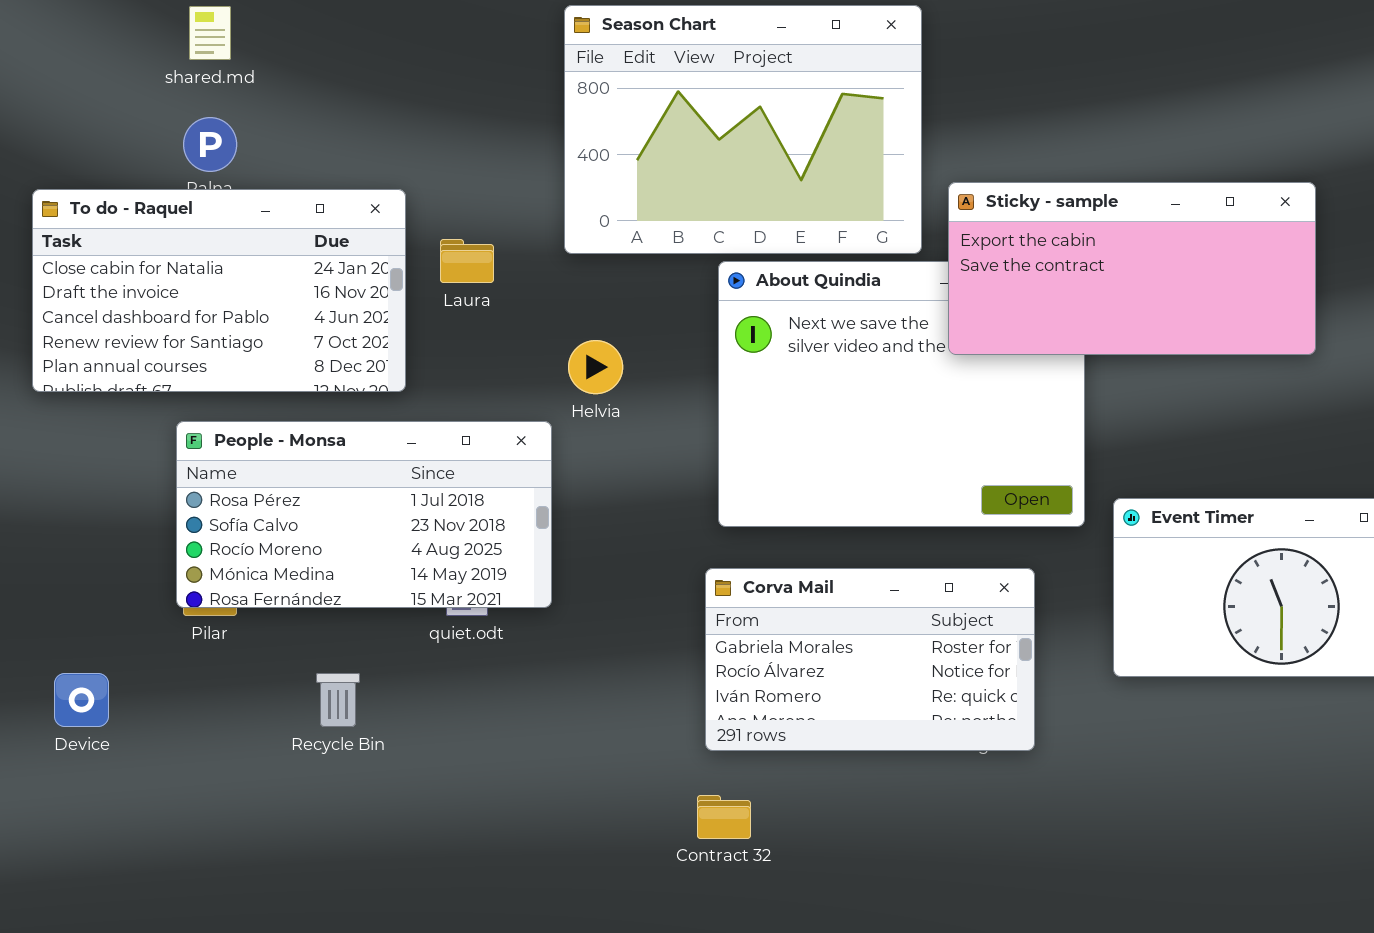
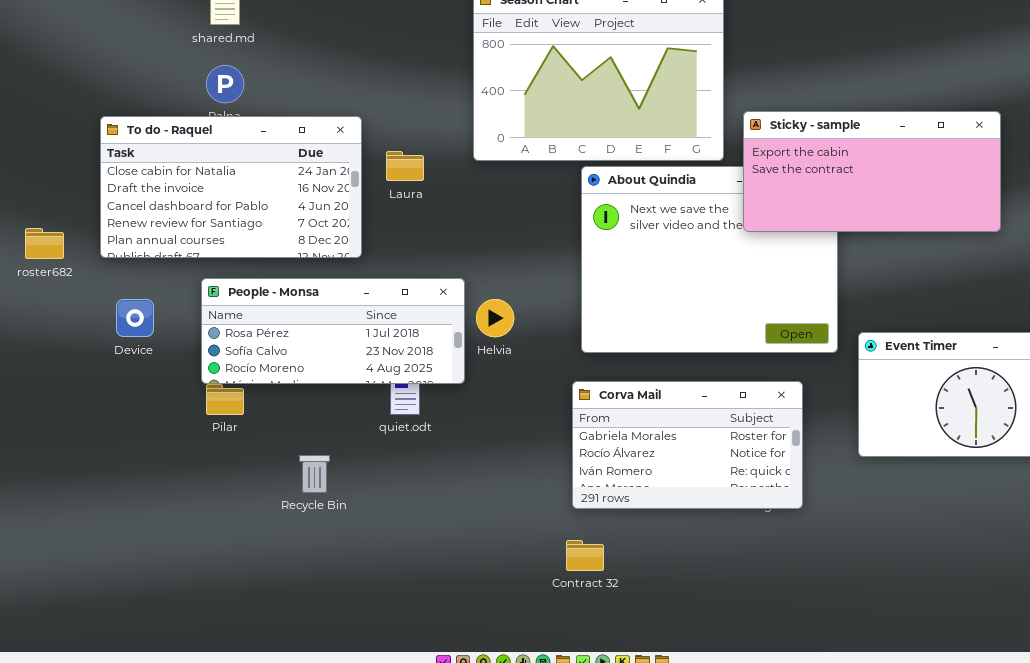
Helvia: [568,340,623,394] -> [476,299,514,337], moved
People - Monsa: [176,421,552,608] -> [201,278,465,384], resized
Device: [54,673,109,727] -> [116,299,154,337], moved

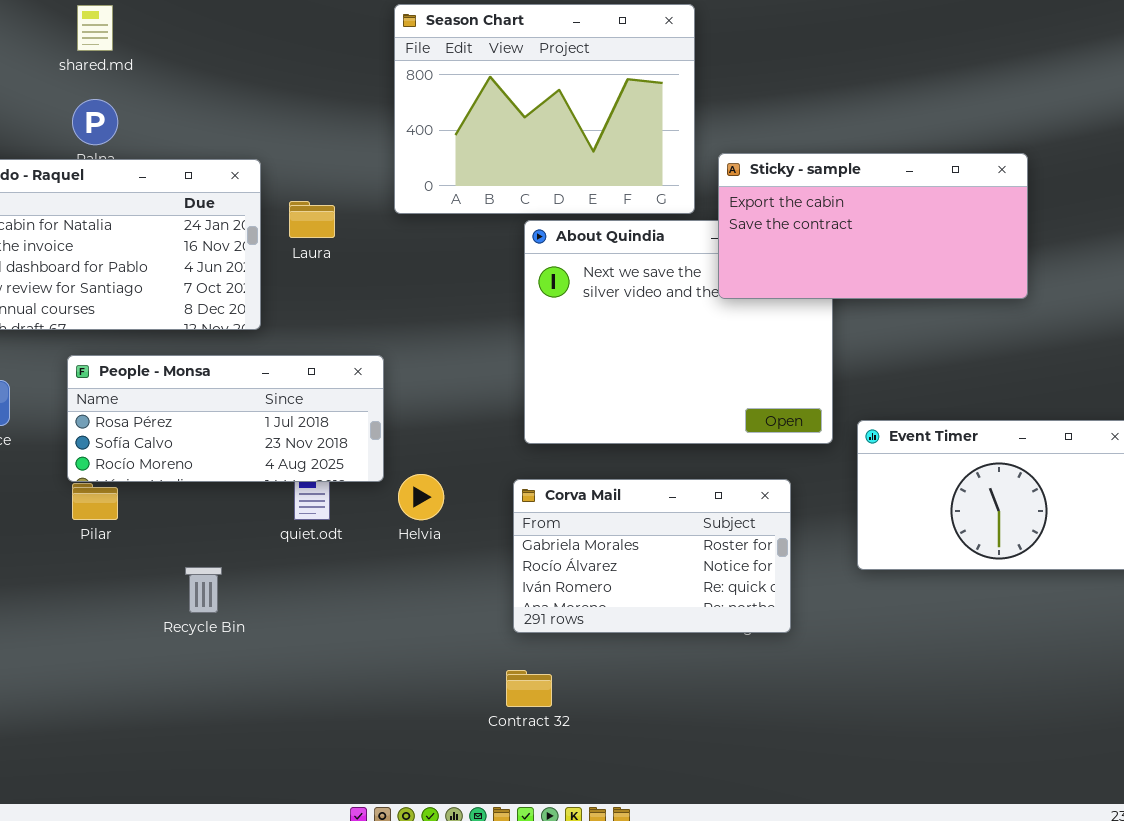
Helvia: [476,299,514,337] -> [398,474,444,520], moved

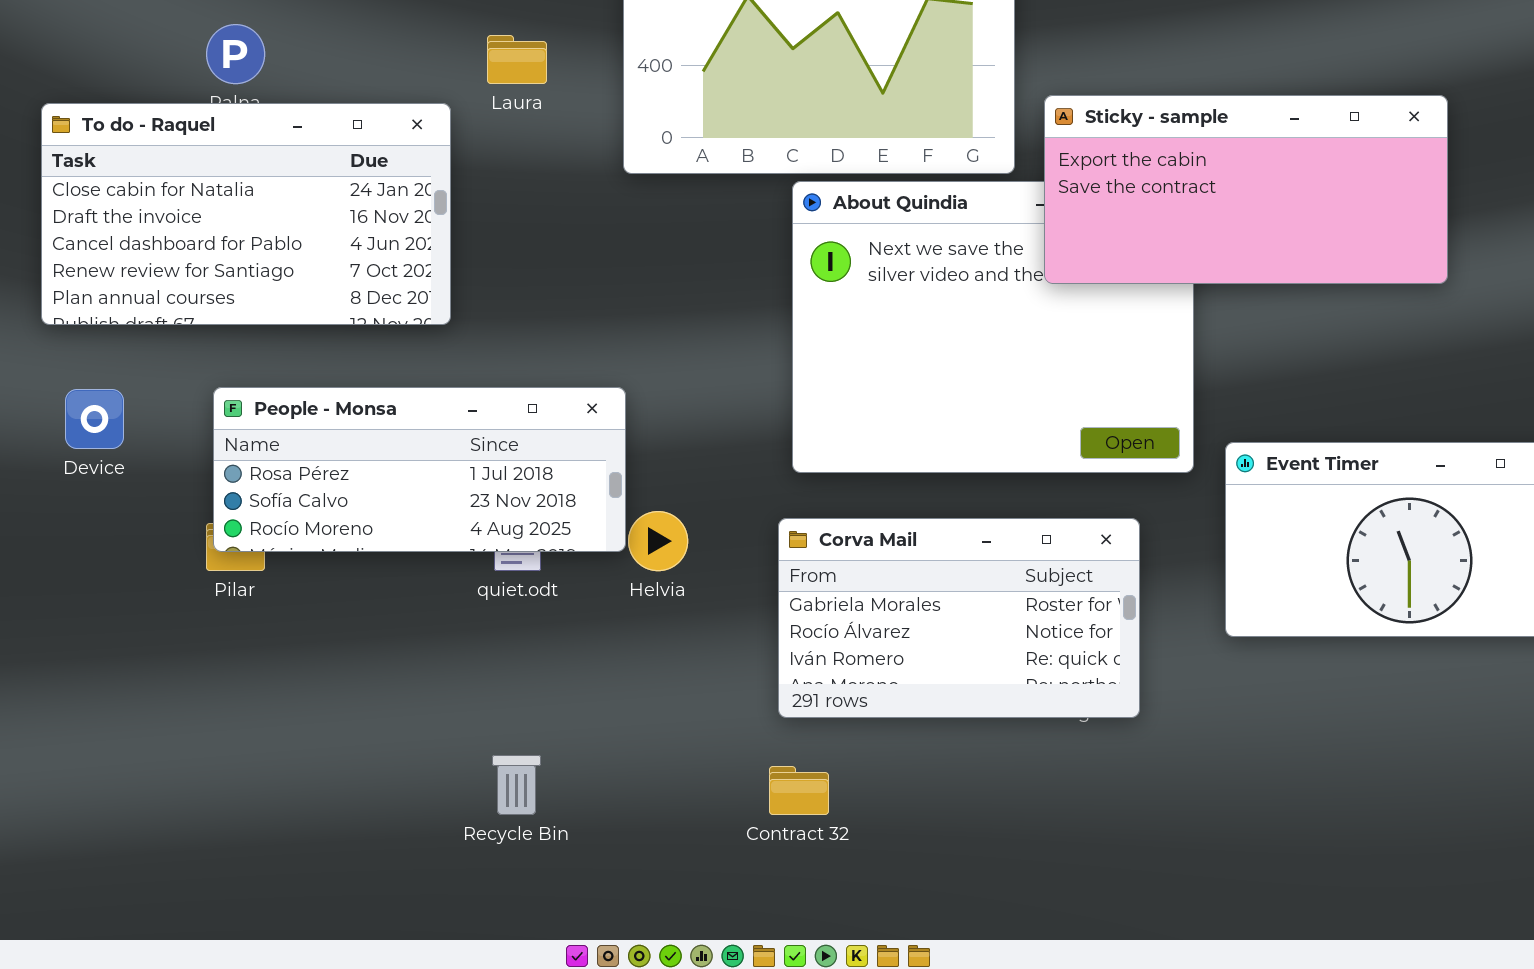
Laura: [289,201,335,238] -> [487,35,547,84], moved
People - Monsa: [67,355,384,482] -> [213,387,626,552], moved
Recycle Bin: [185,567,222,613] -> [492,755,541,815], moved

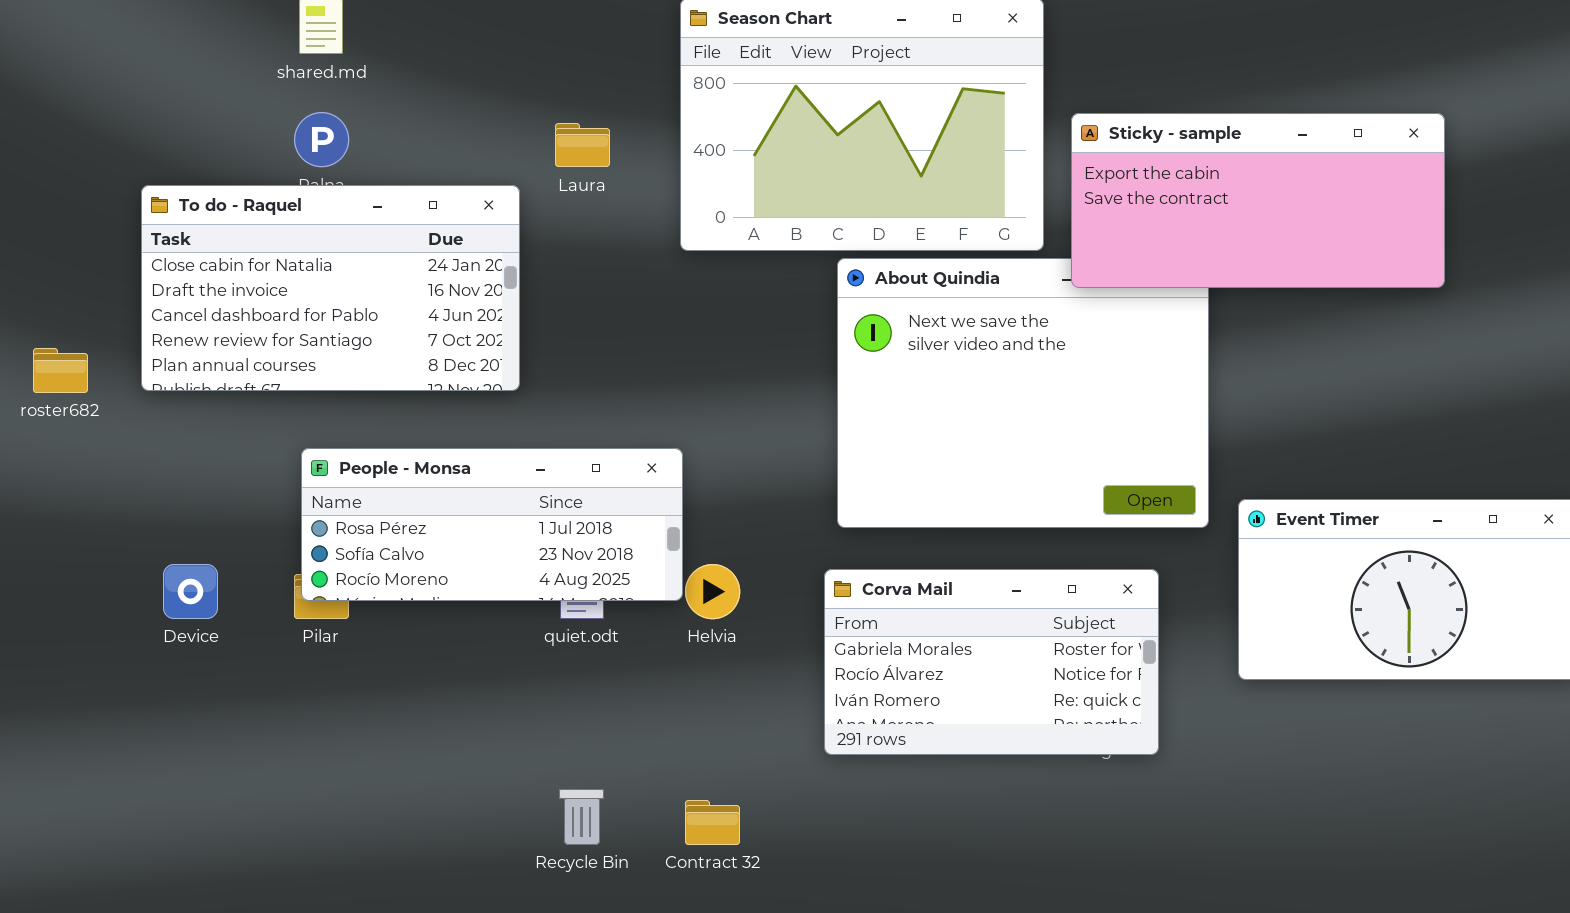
Sticky - sample: [1044,95,1448,284] -> [1071,113,1445,288], moved
Device: [65,389,124,449] -> [163,564,218,619], moved
Contract 32: [769,766,829,815] -> [685,800,740,845], moved

